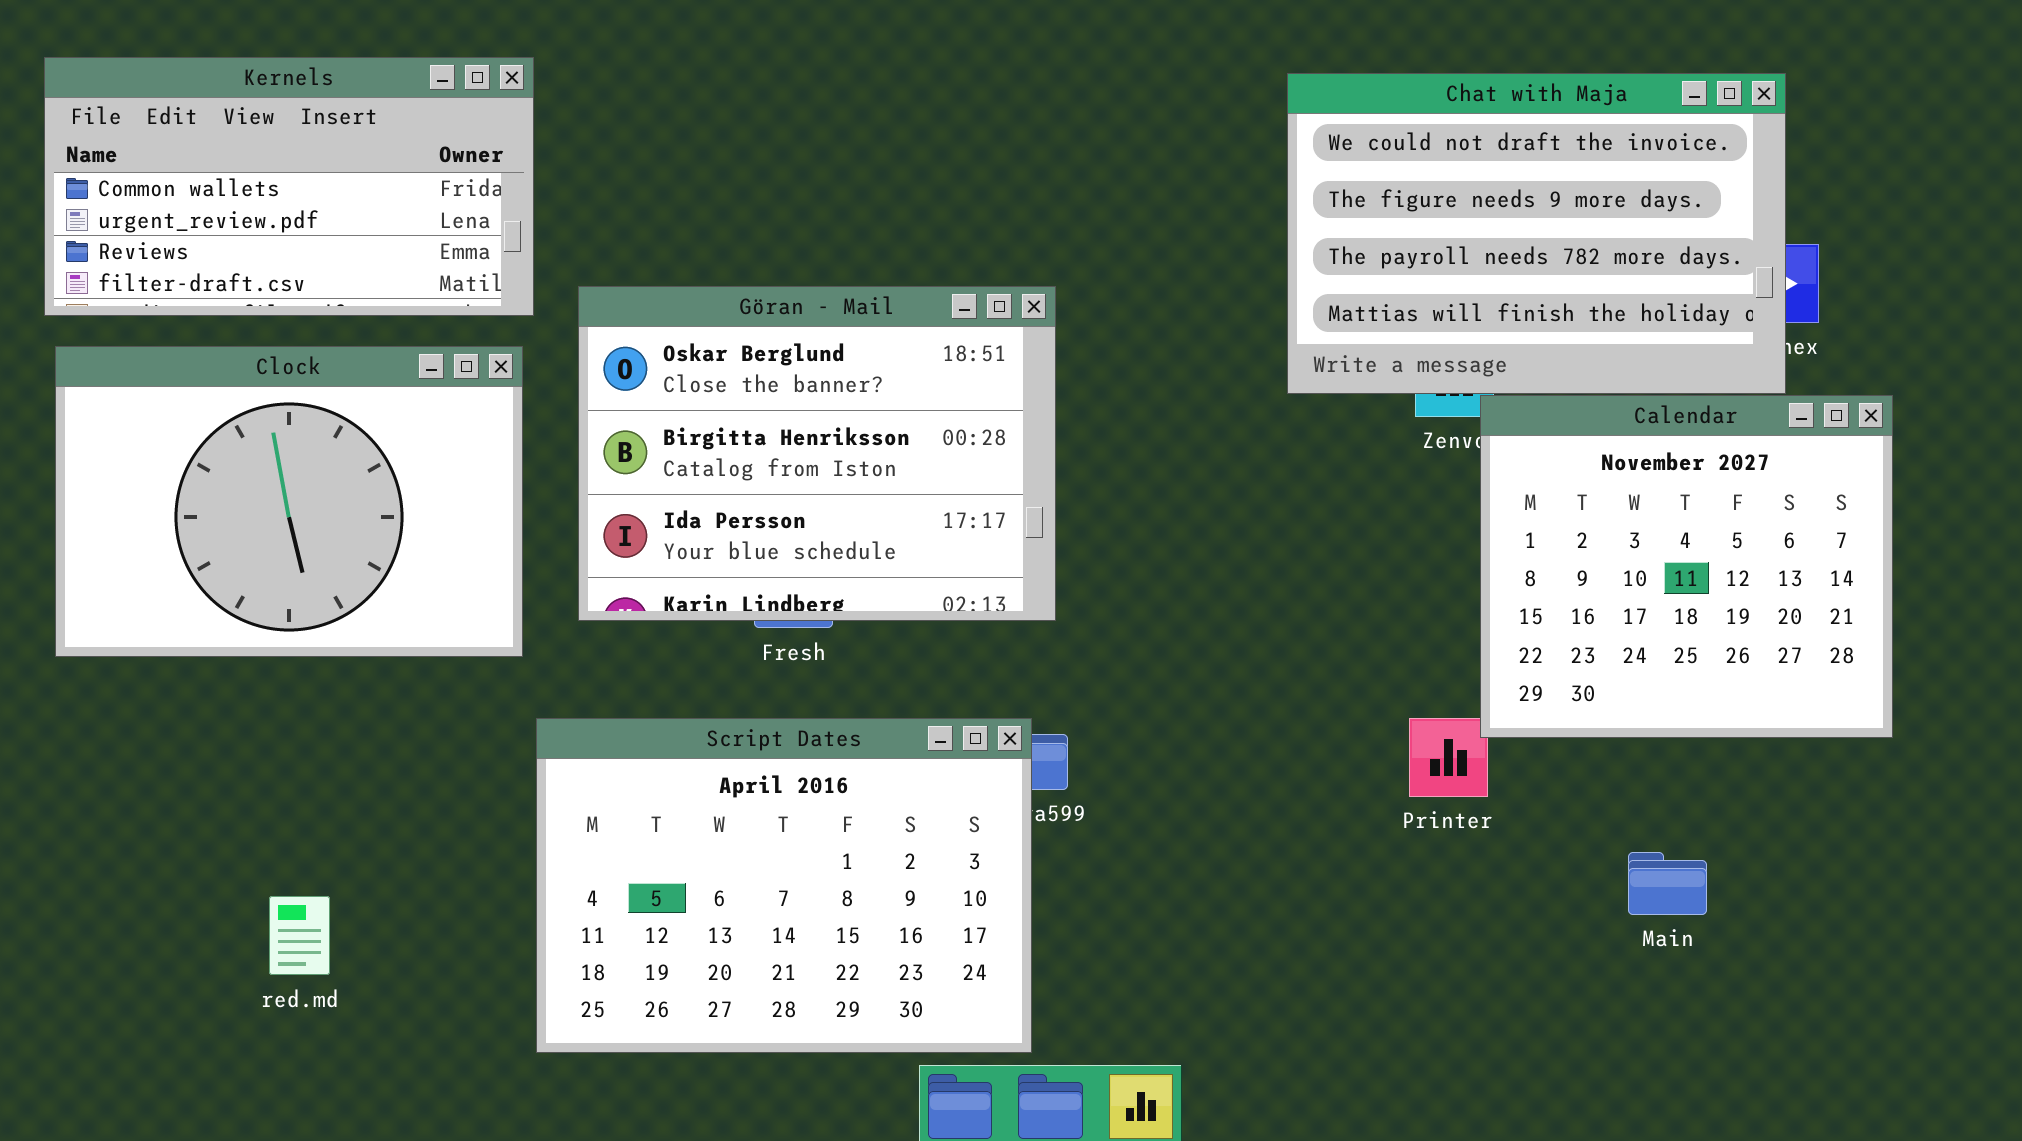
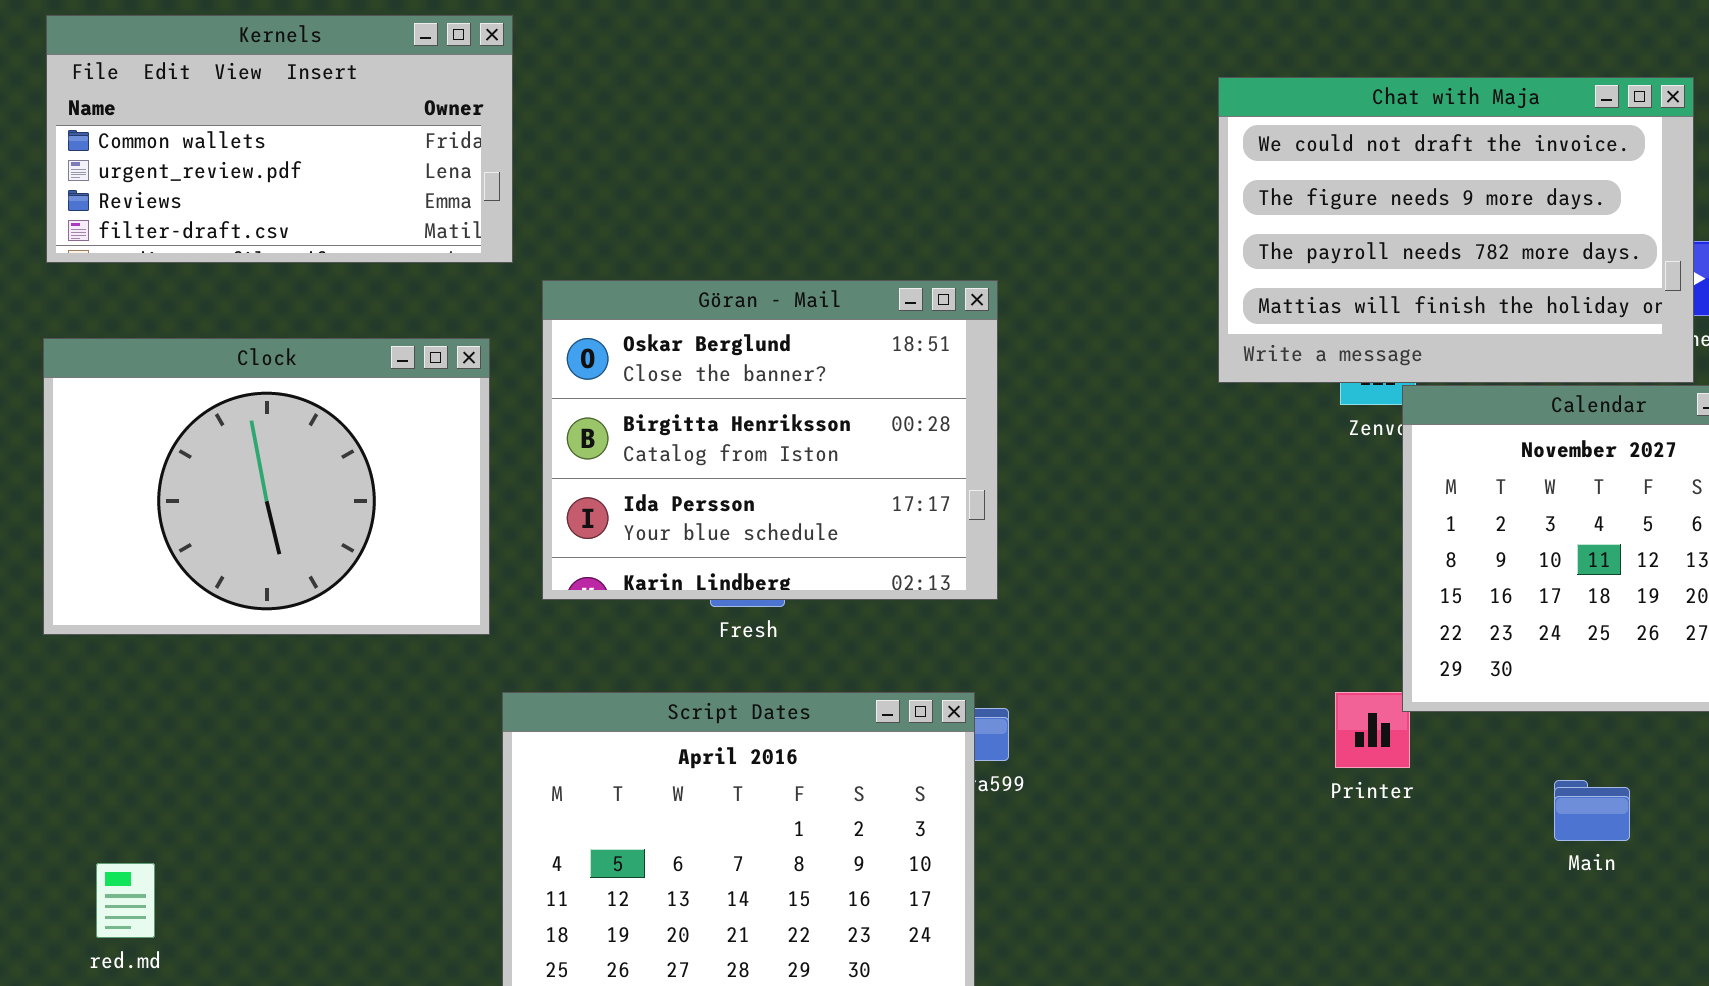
Kernels: [44,57,534,316] -> [46,15,513,263], moved
Main: [1628,852,1707,915] -> [1554,780,1630,841], moved
red.md: [269,896,330,975] -> [96,863,155,938], moved

